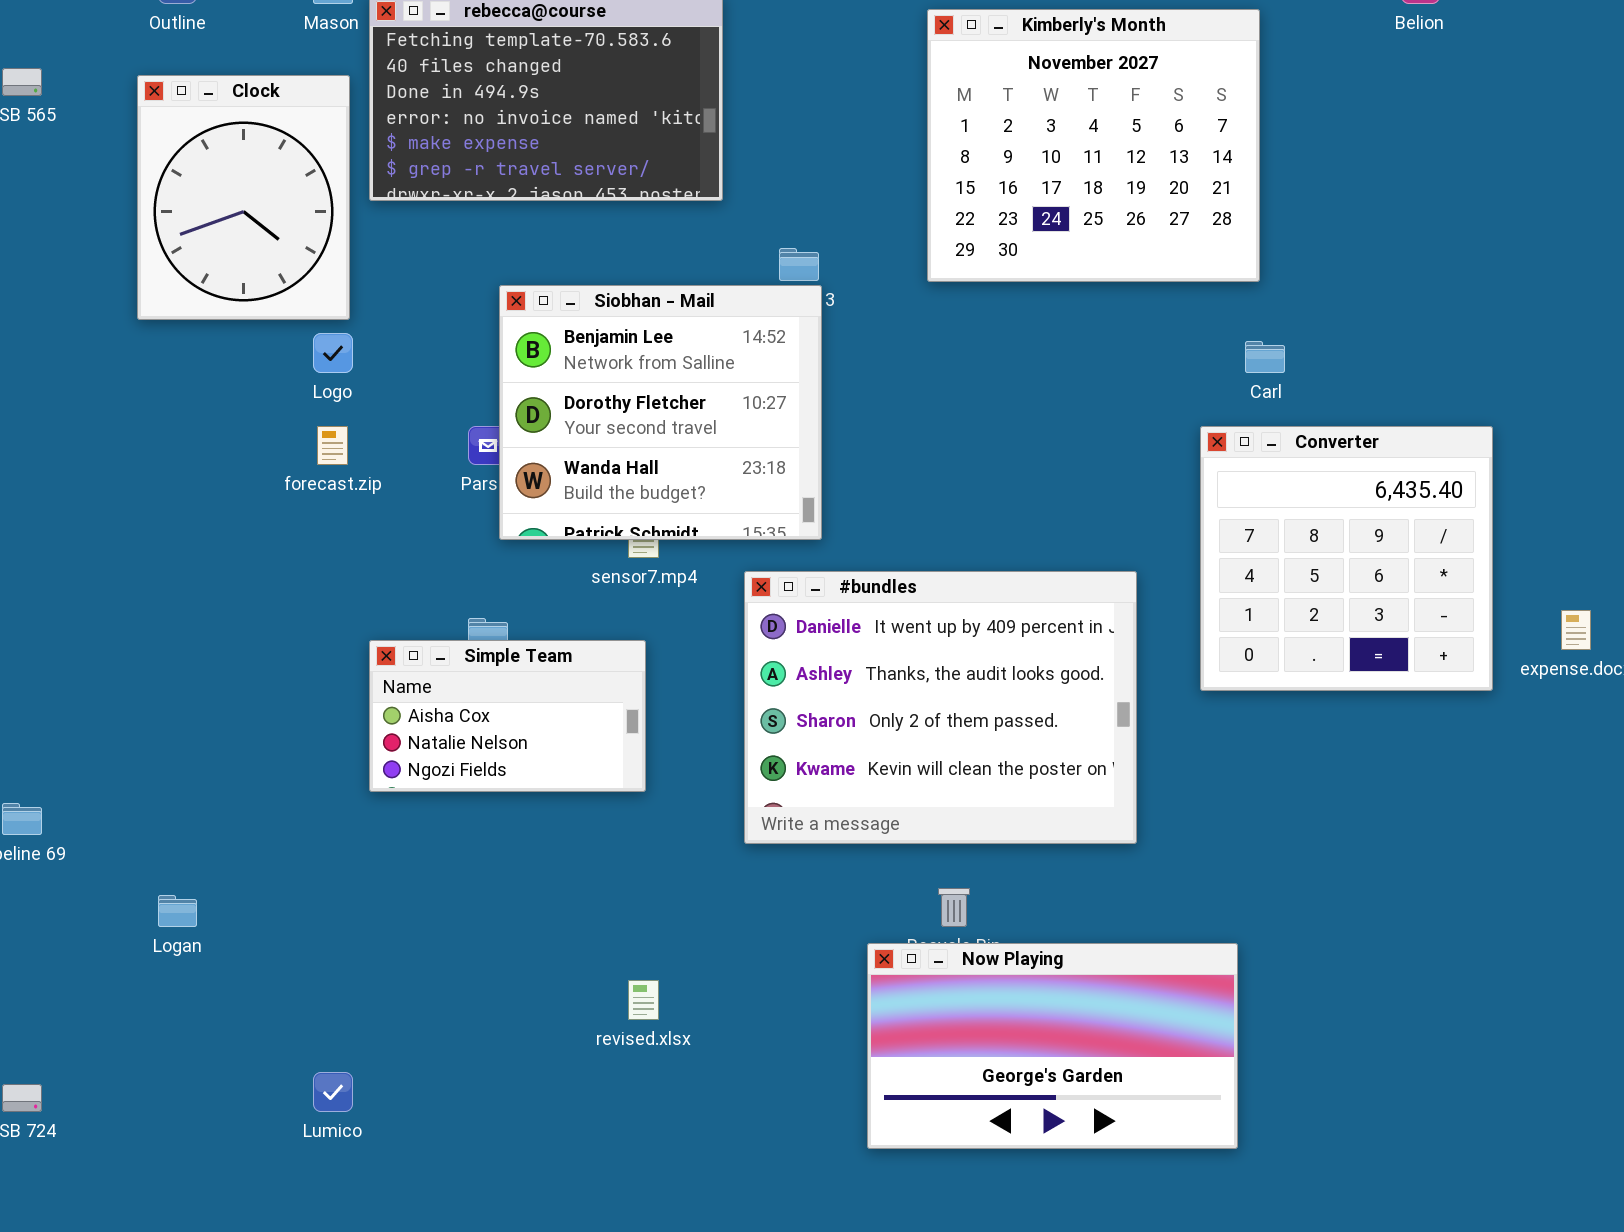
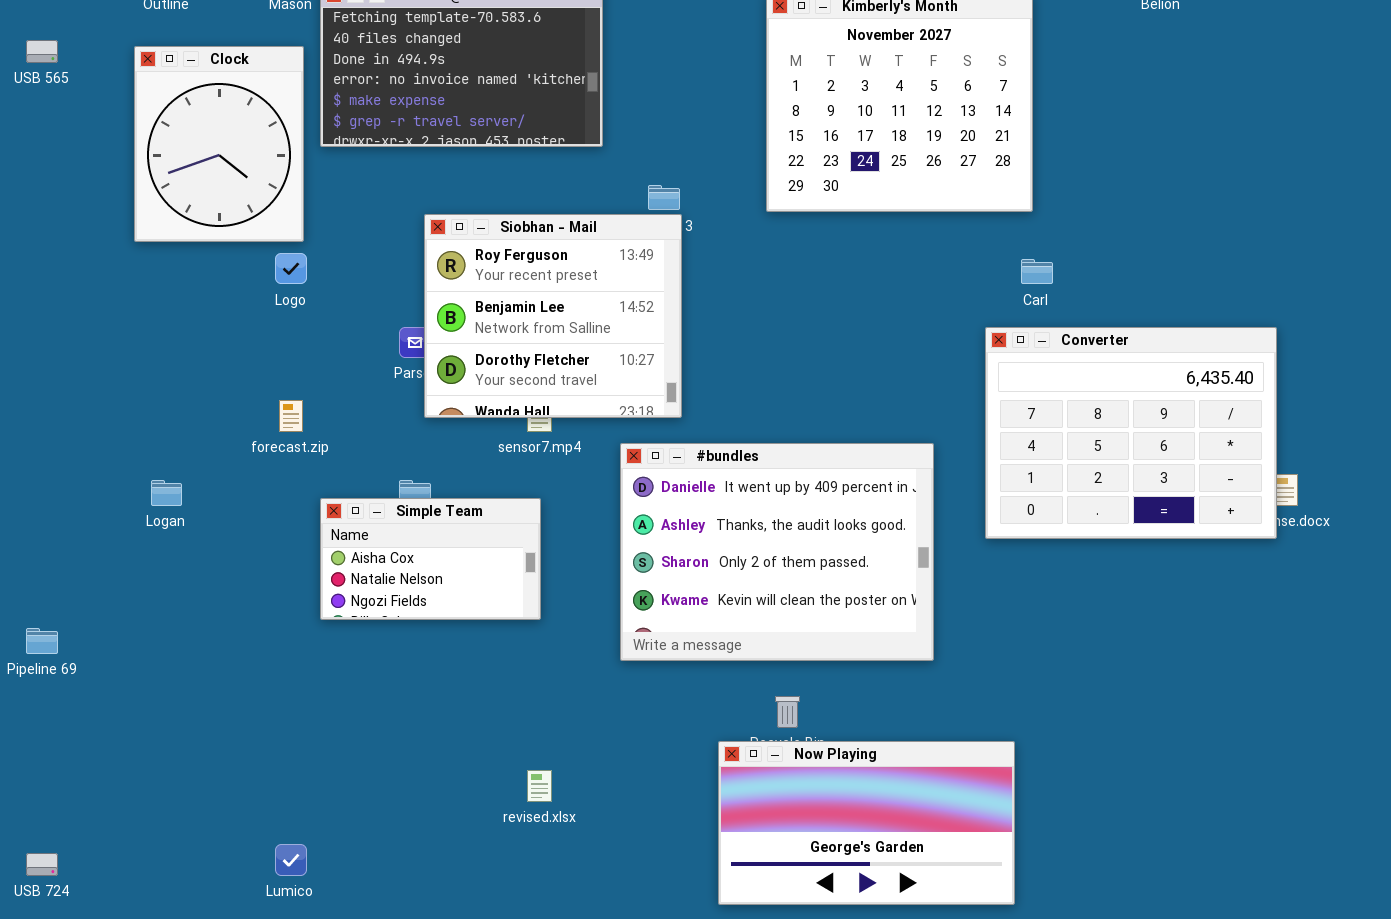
Siobhan - Mail: [499,285,822,540] -> [424,214,682,418], scrolled up 1 row
forecast.zip: [317,426,348,465] -> [279,400,303,432], moved
Converter: [1200,426,1493,691] -> [985,327,1277,539], resized
Logan: [158,895,197,927] -> [151,480,182,506], moved

